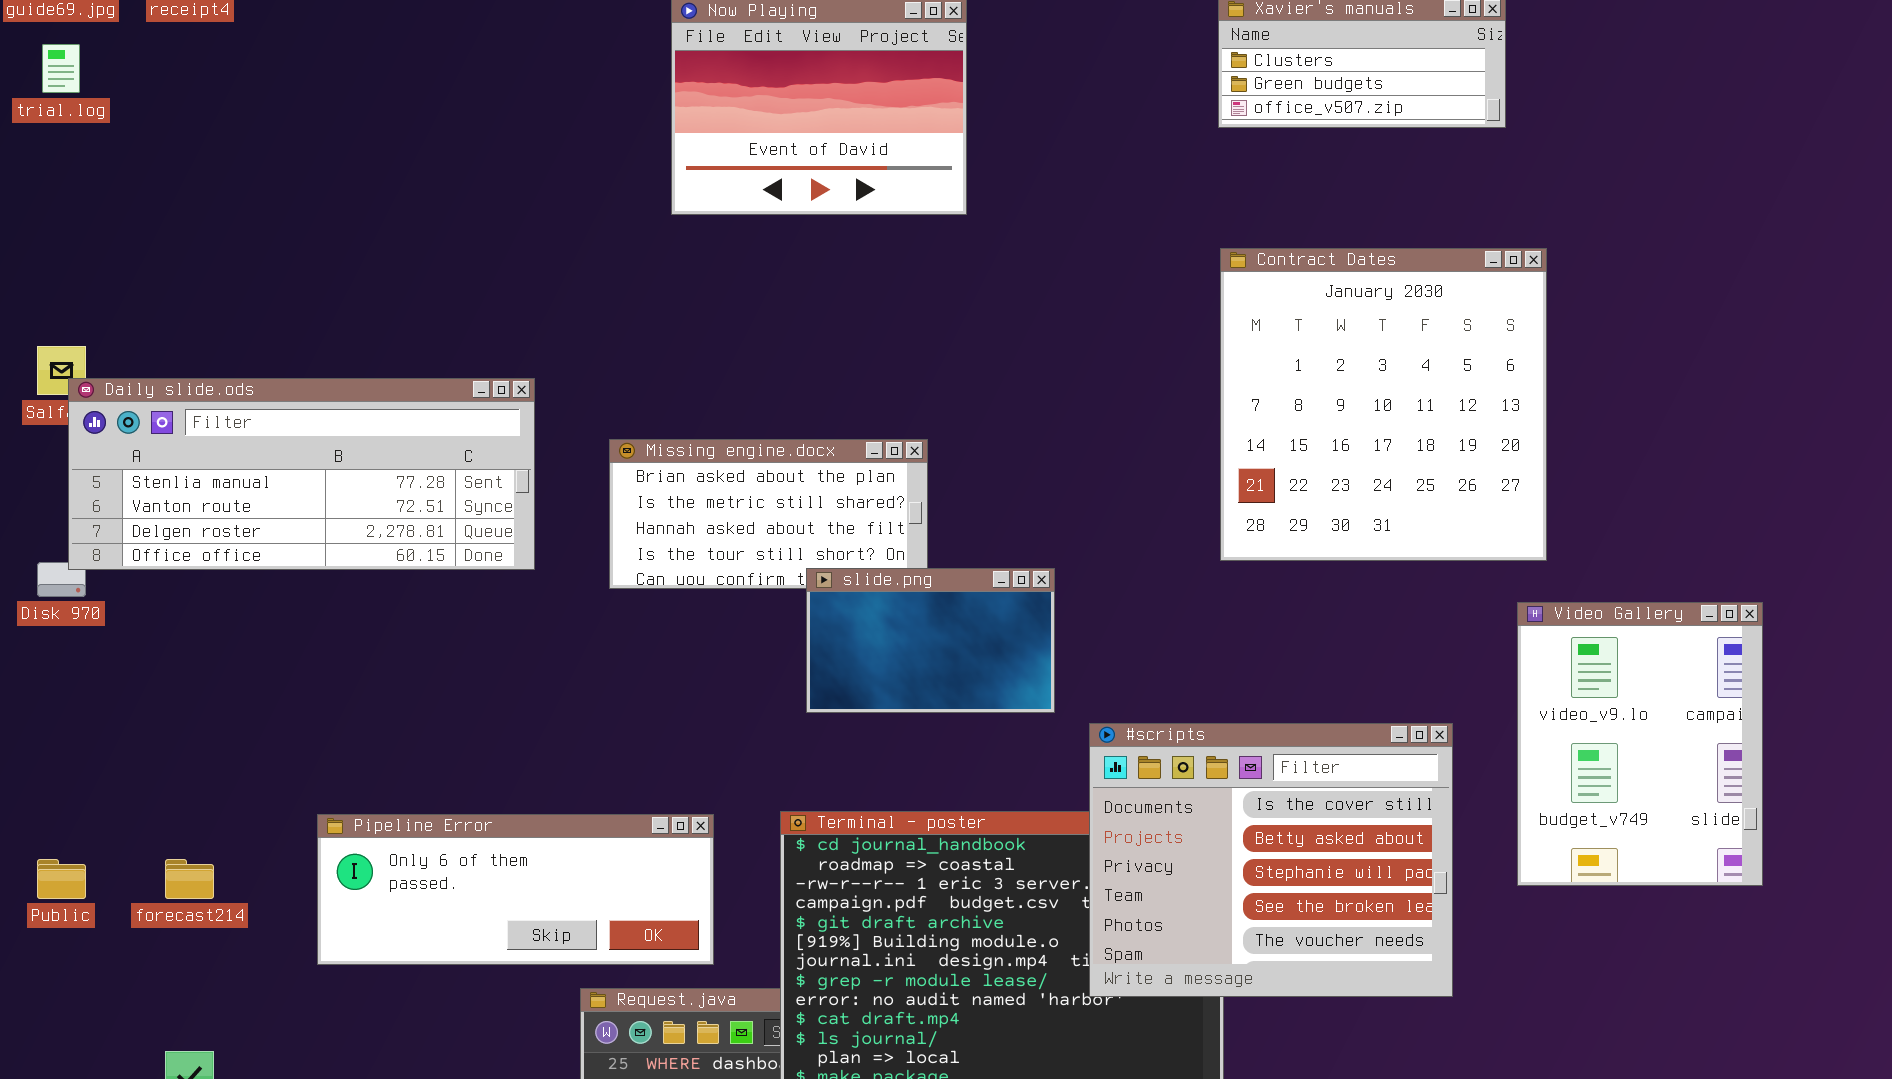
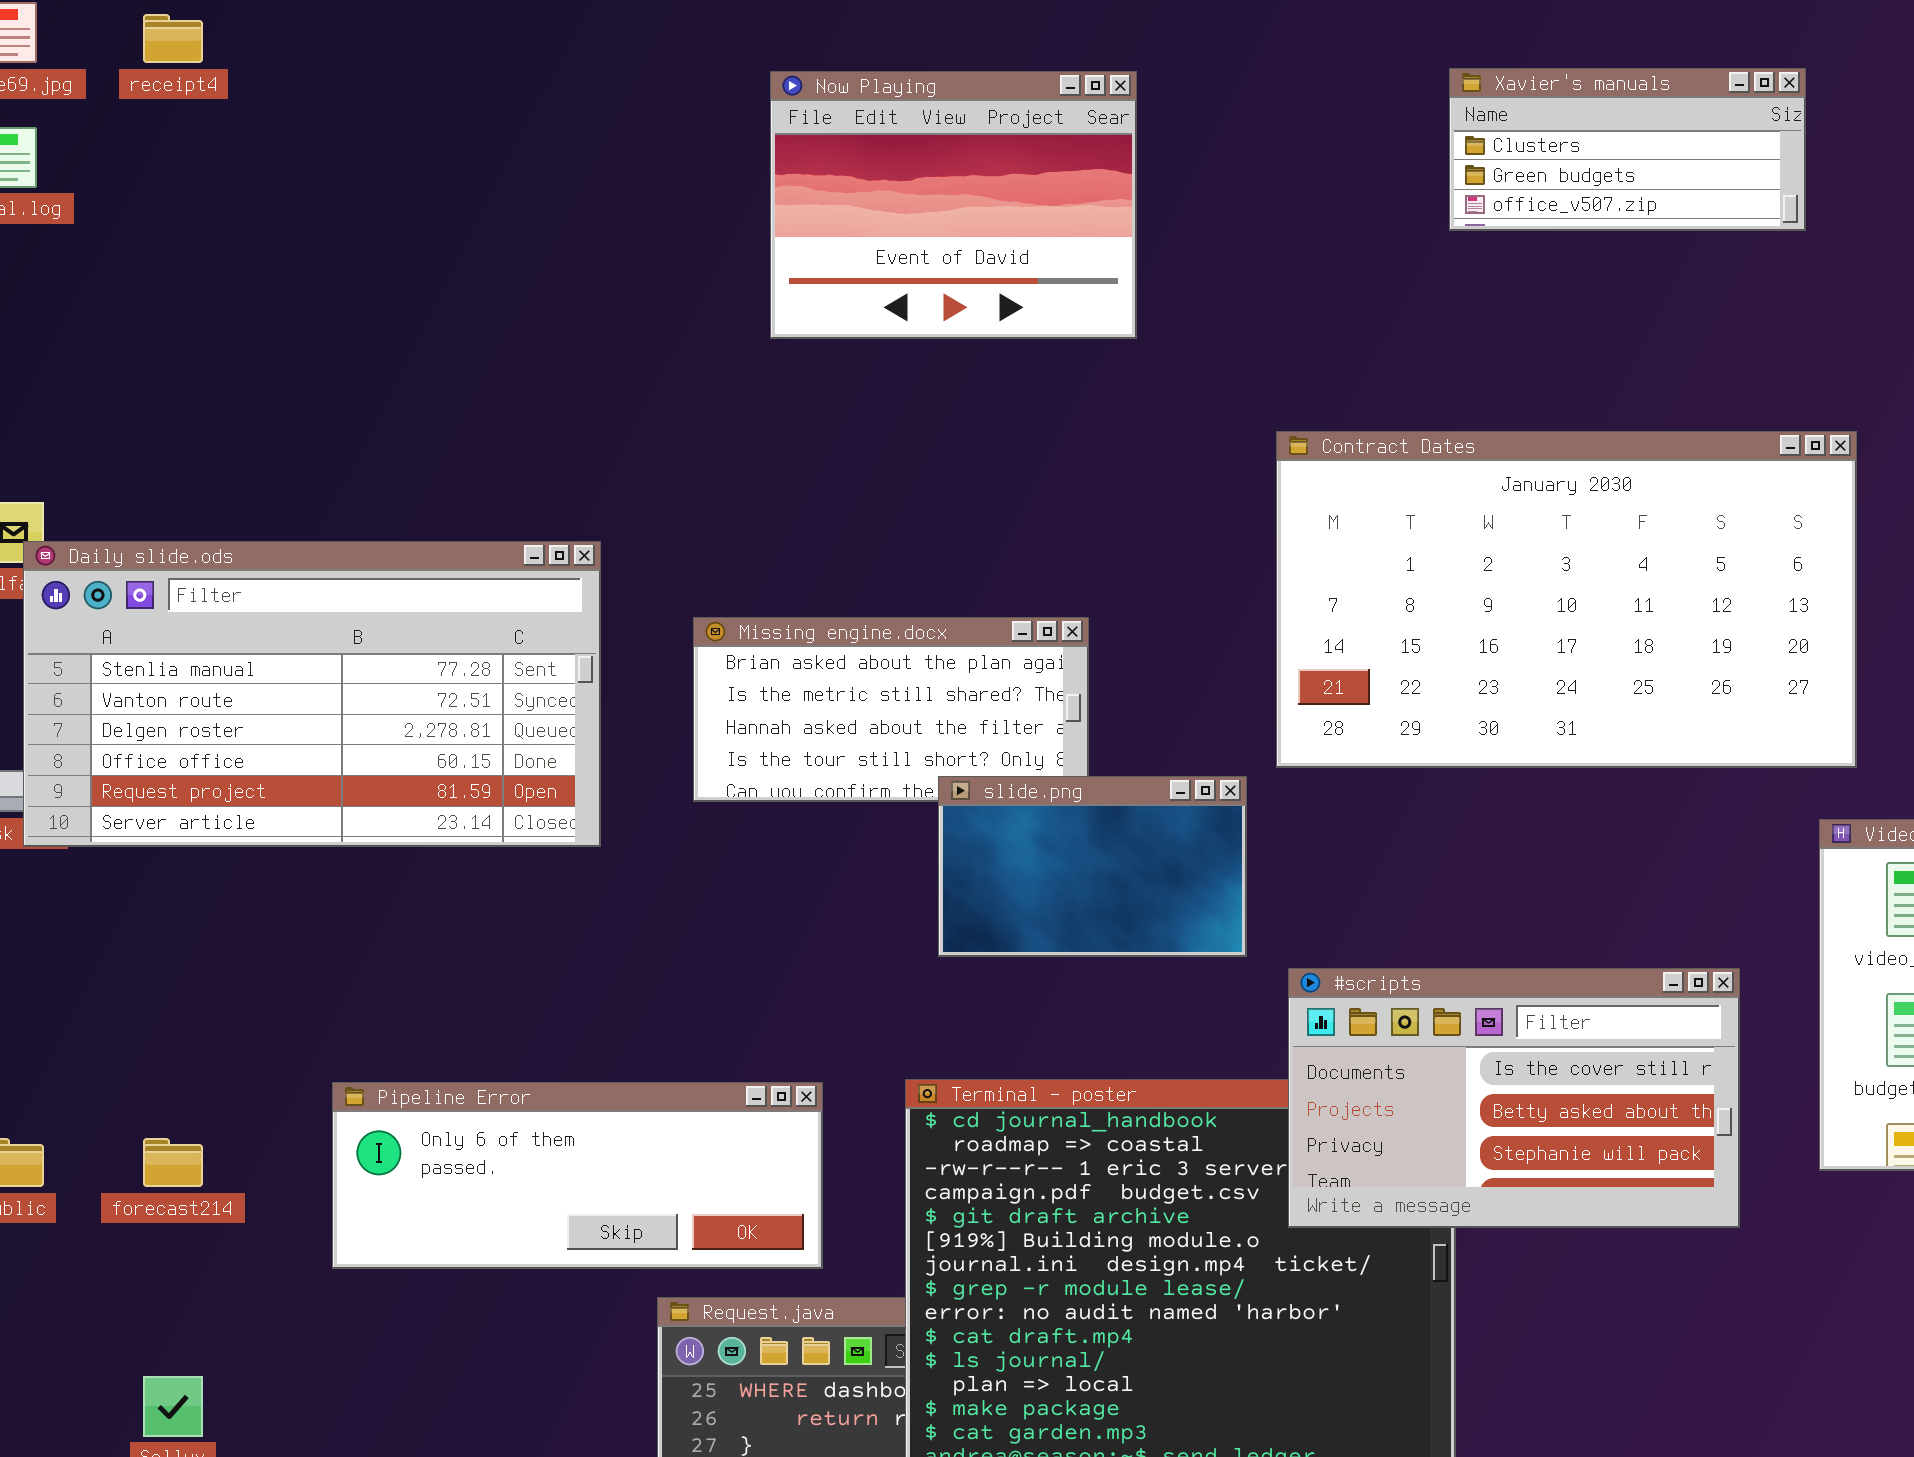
Contract Dates: [1220,248,1547,561] -> [1276,431,1857,768], resized
Daily slide.ods: [68,378,535,570] -> [23,541,601,847], resized
#scripts: [1089,723,1453,997] -> [1288,968,1740,1228], resized

